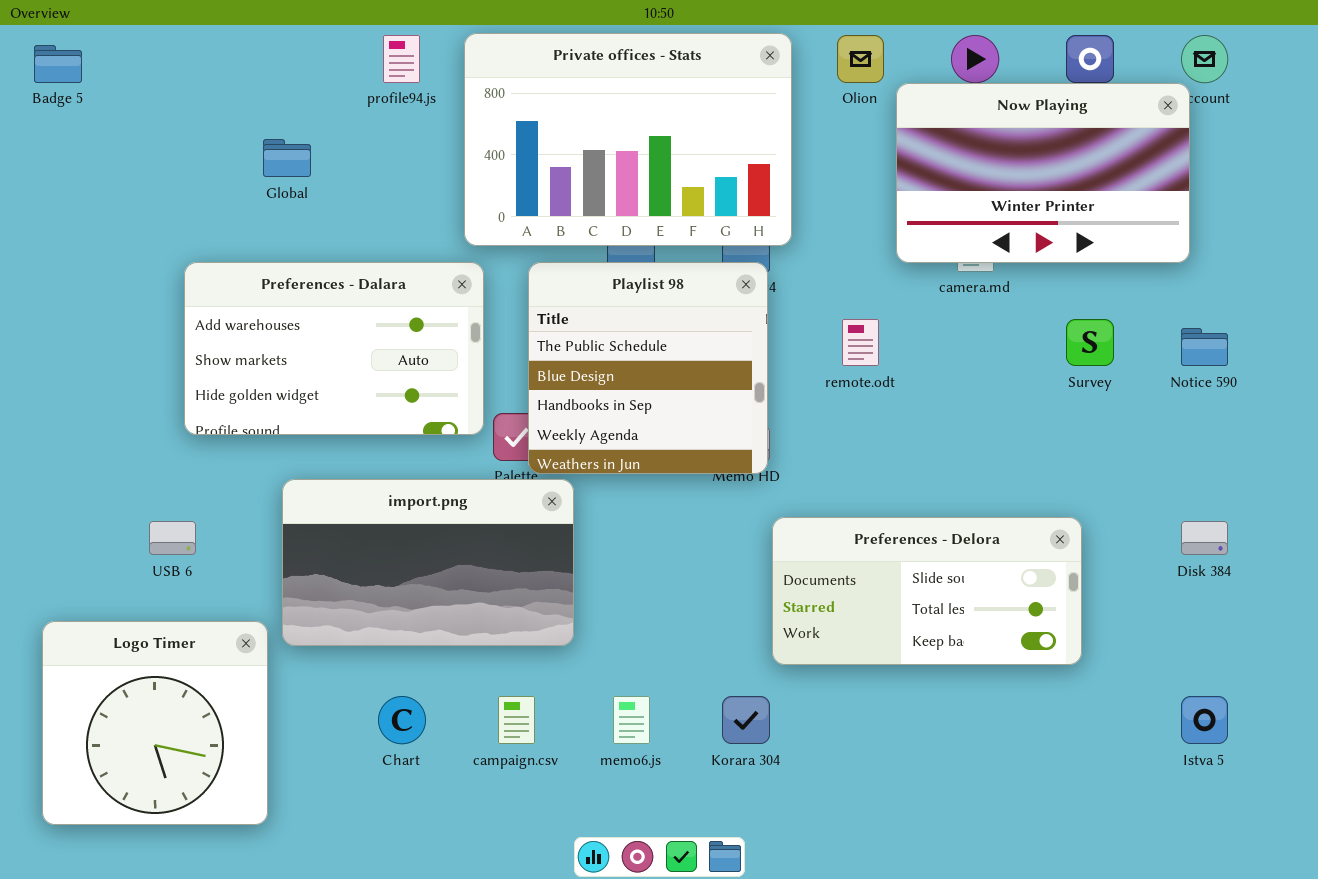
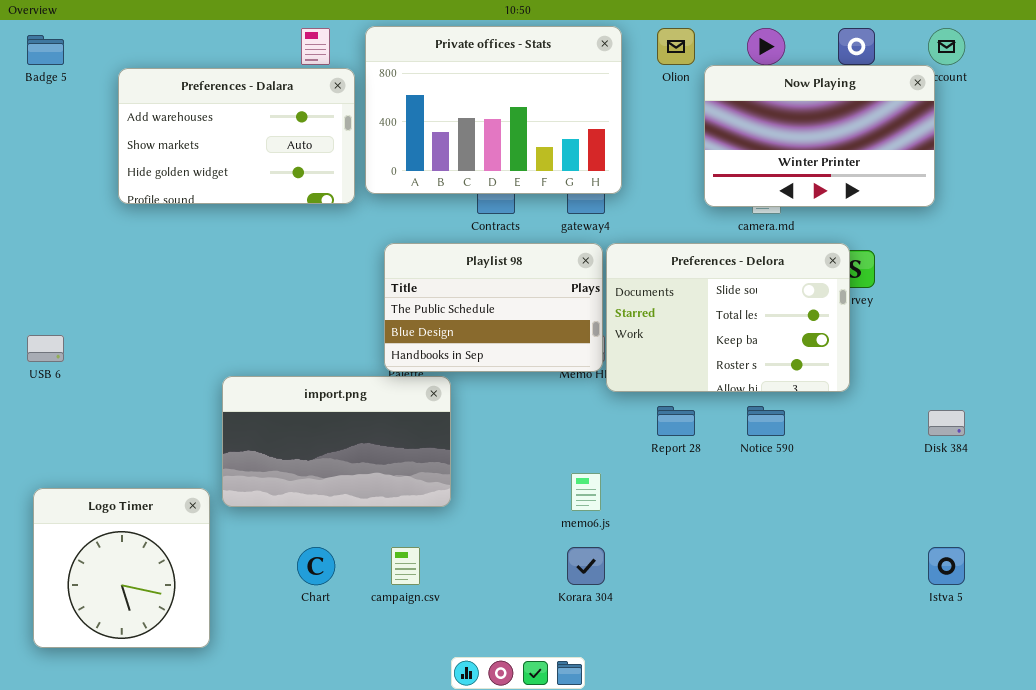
Preferences - Dalara: [184,262,484,435] -> [118,68,355,204], moved
Playlist 98: [528,262,768,474] -> [384,243,603,372], resized
Notice 590: [1181,328,1228,366] -> [747,406,785,436], moved
Preferences - Delora: [772,517,1082,665] -> [606,243,850,392], moved, resized
USB 6: [149,521,196,555] -> [27,335,64,362], moved
memo6.js: [613,696,650,744] -> [571,473,601,511], moved

